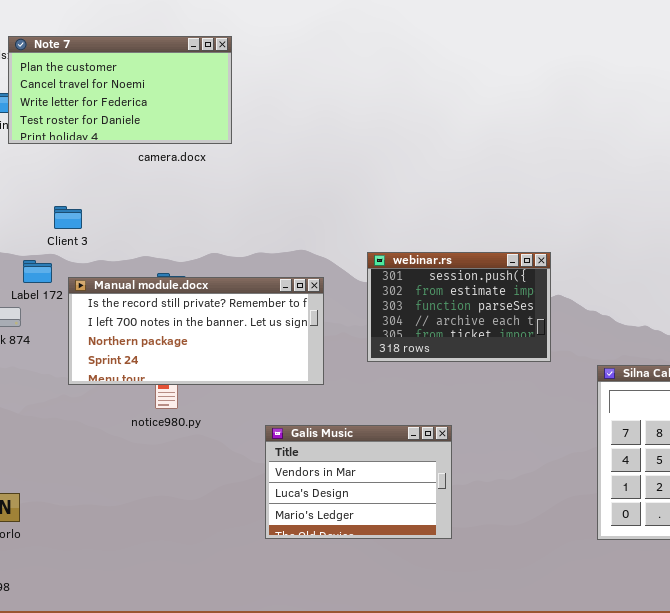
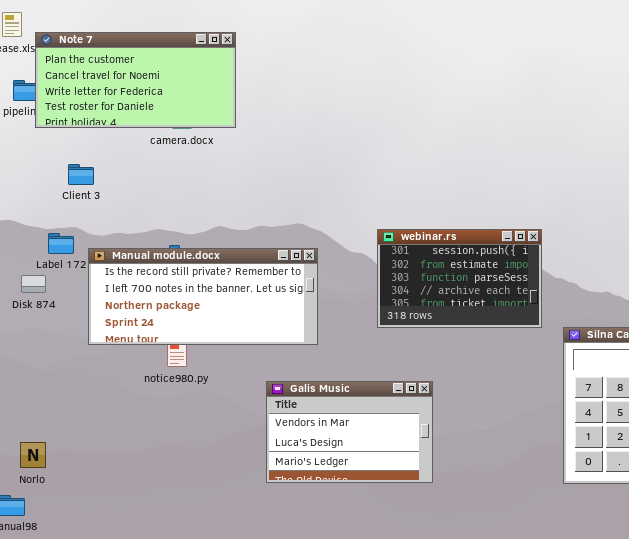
Client 3: [54,206,82,229] -> [68,164,94,185], moved
webinar.rs: [367,252,551,362] -> [377,229,542,328], moved

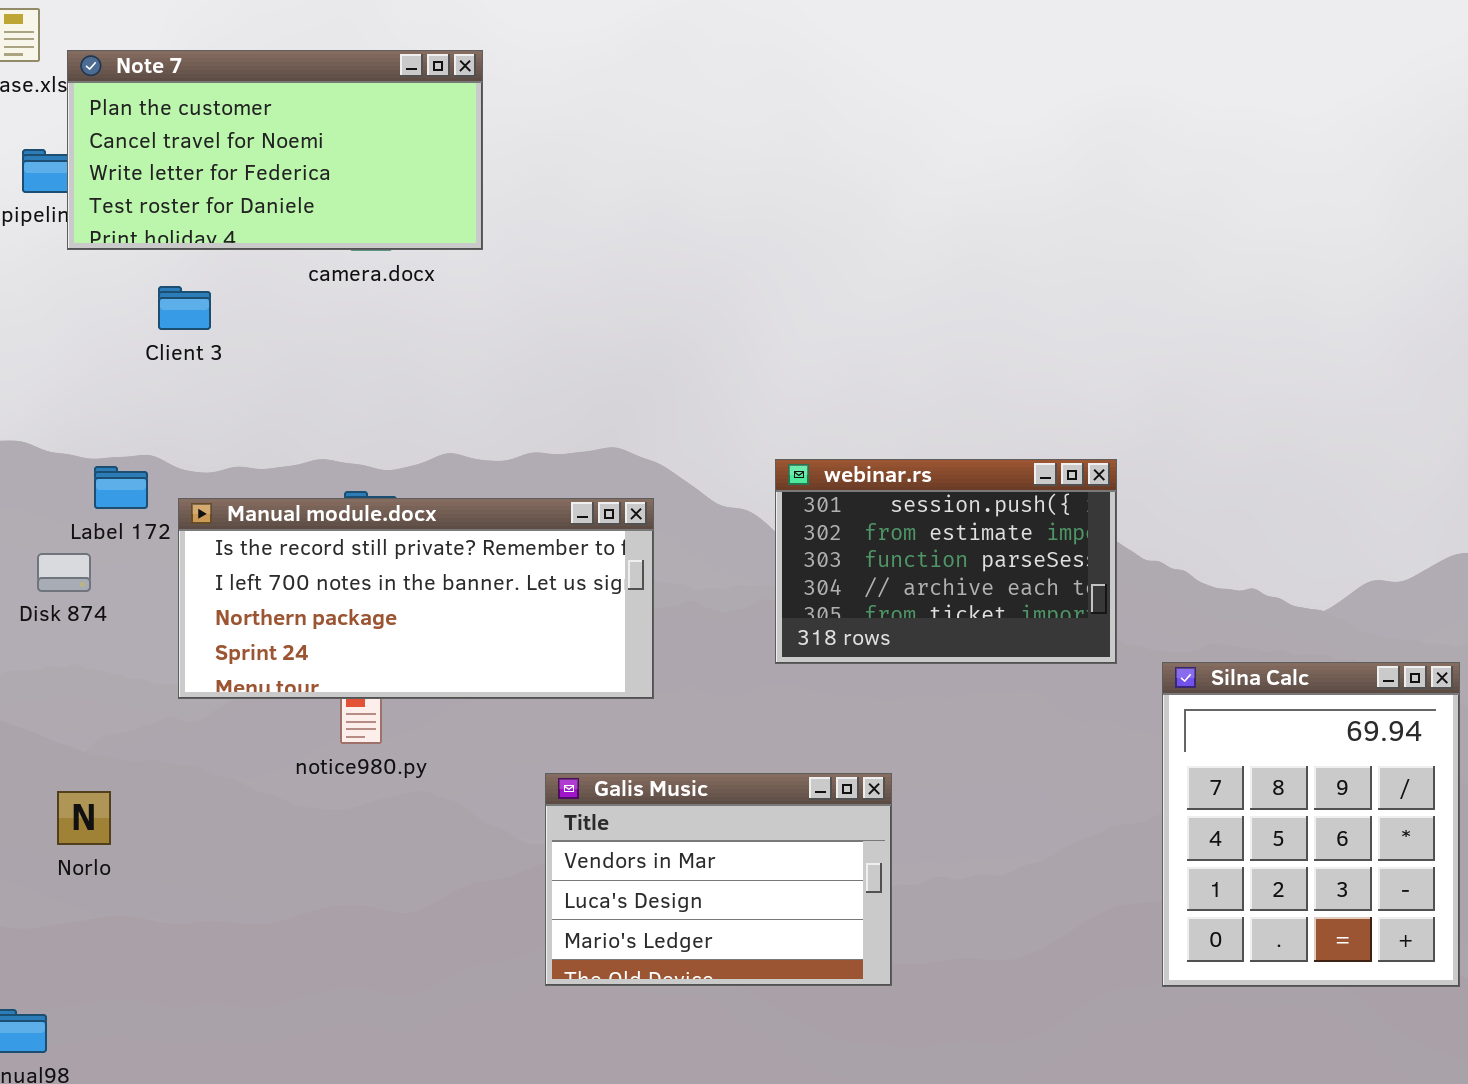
Client 3: [68,164,94,185] -> [158,286,211,330], moved
Norlo: [20,442,46,468] -> [57,791,111,845], moved

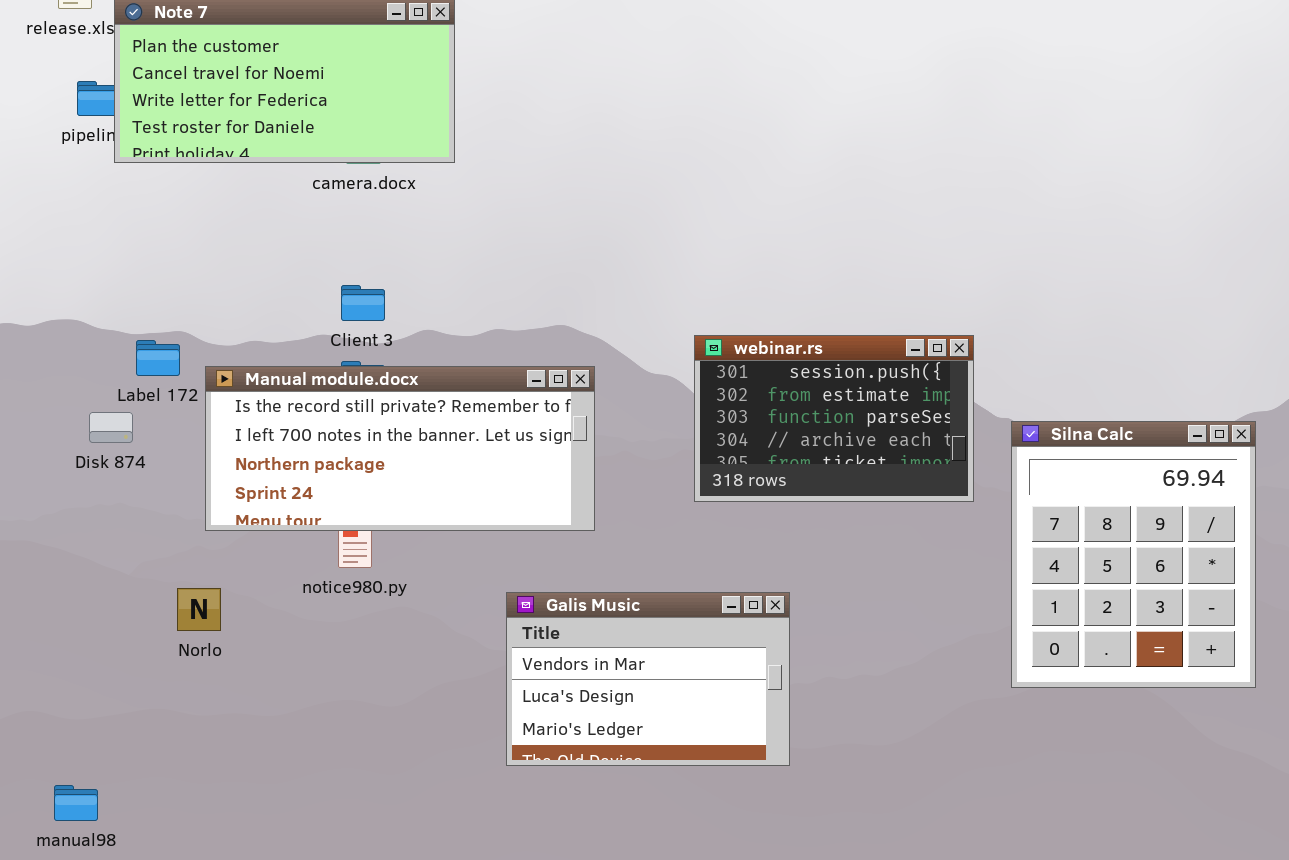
Client 3: [158,286,211,330] -> [341,285,385,321], moved
Silna Calc: [1162,662,1460,987] -> [1011,421,1256,688], moved
Norlo: [57,791,111,845] -> [177,588,221,631], moved

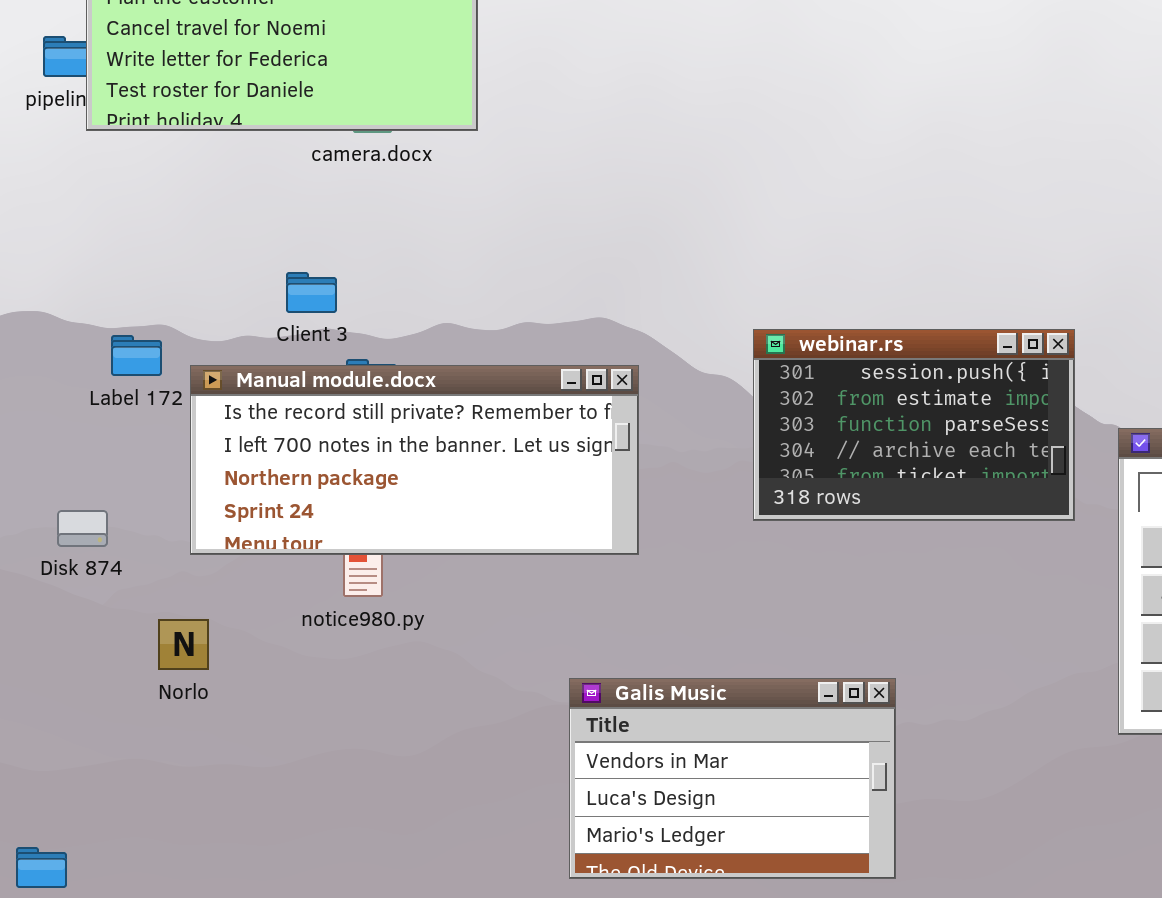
Client 3: [341,285,385,321] -> [286,272,337,313], moved
Disk 874: [89,412,133,443] -> [57,510,108,547], moved
Galis Music: [506,592,790,766] -> [569,678,896,879], moved

